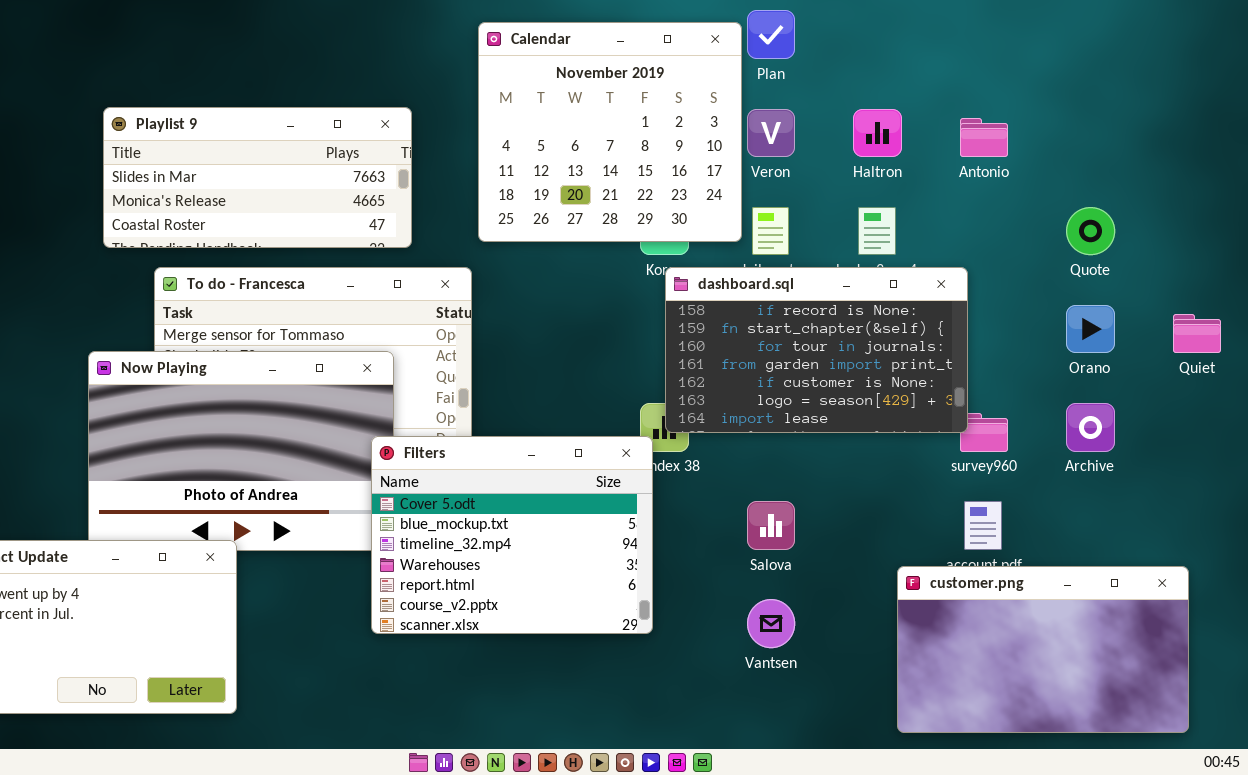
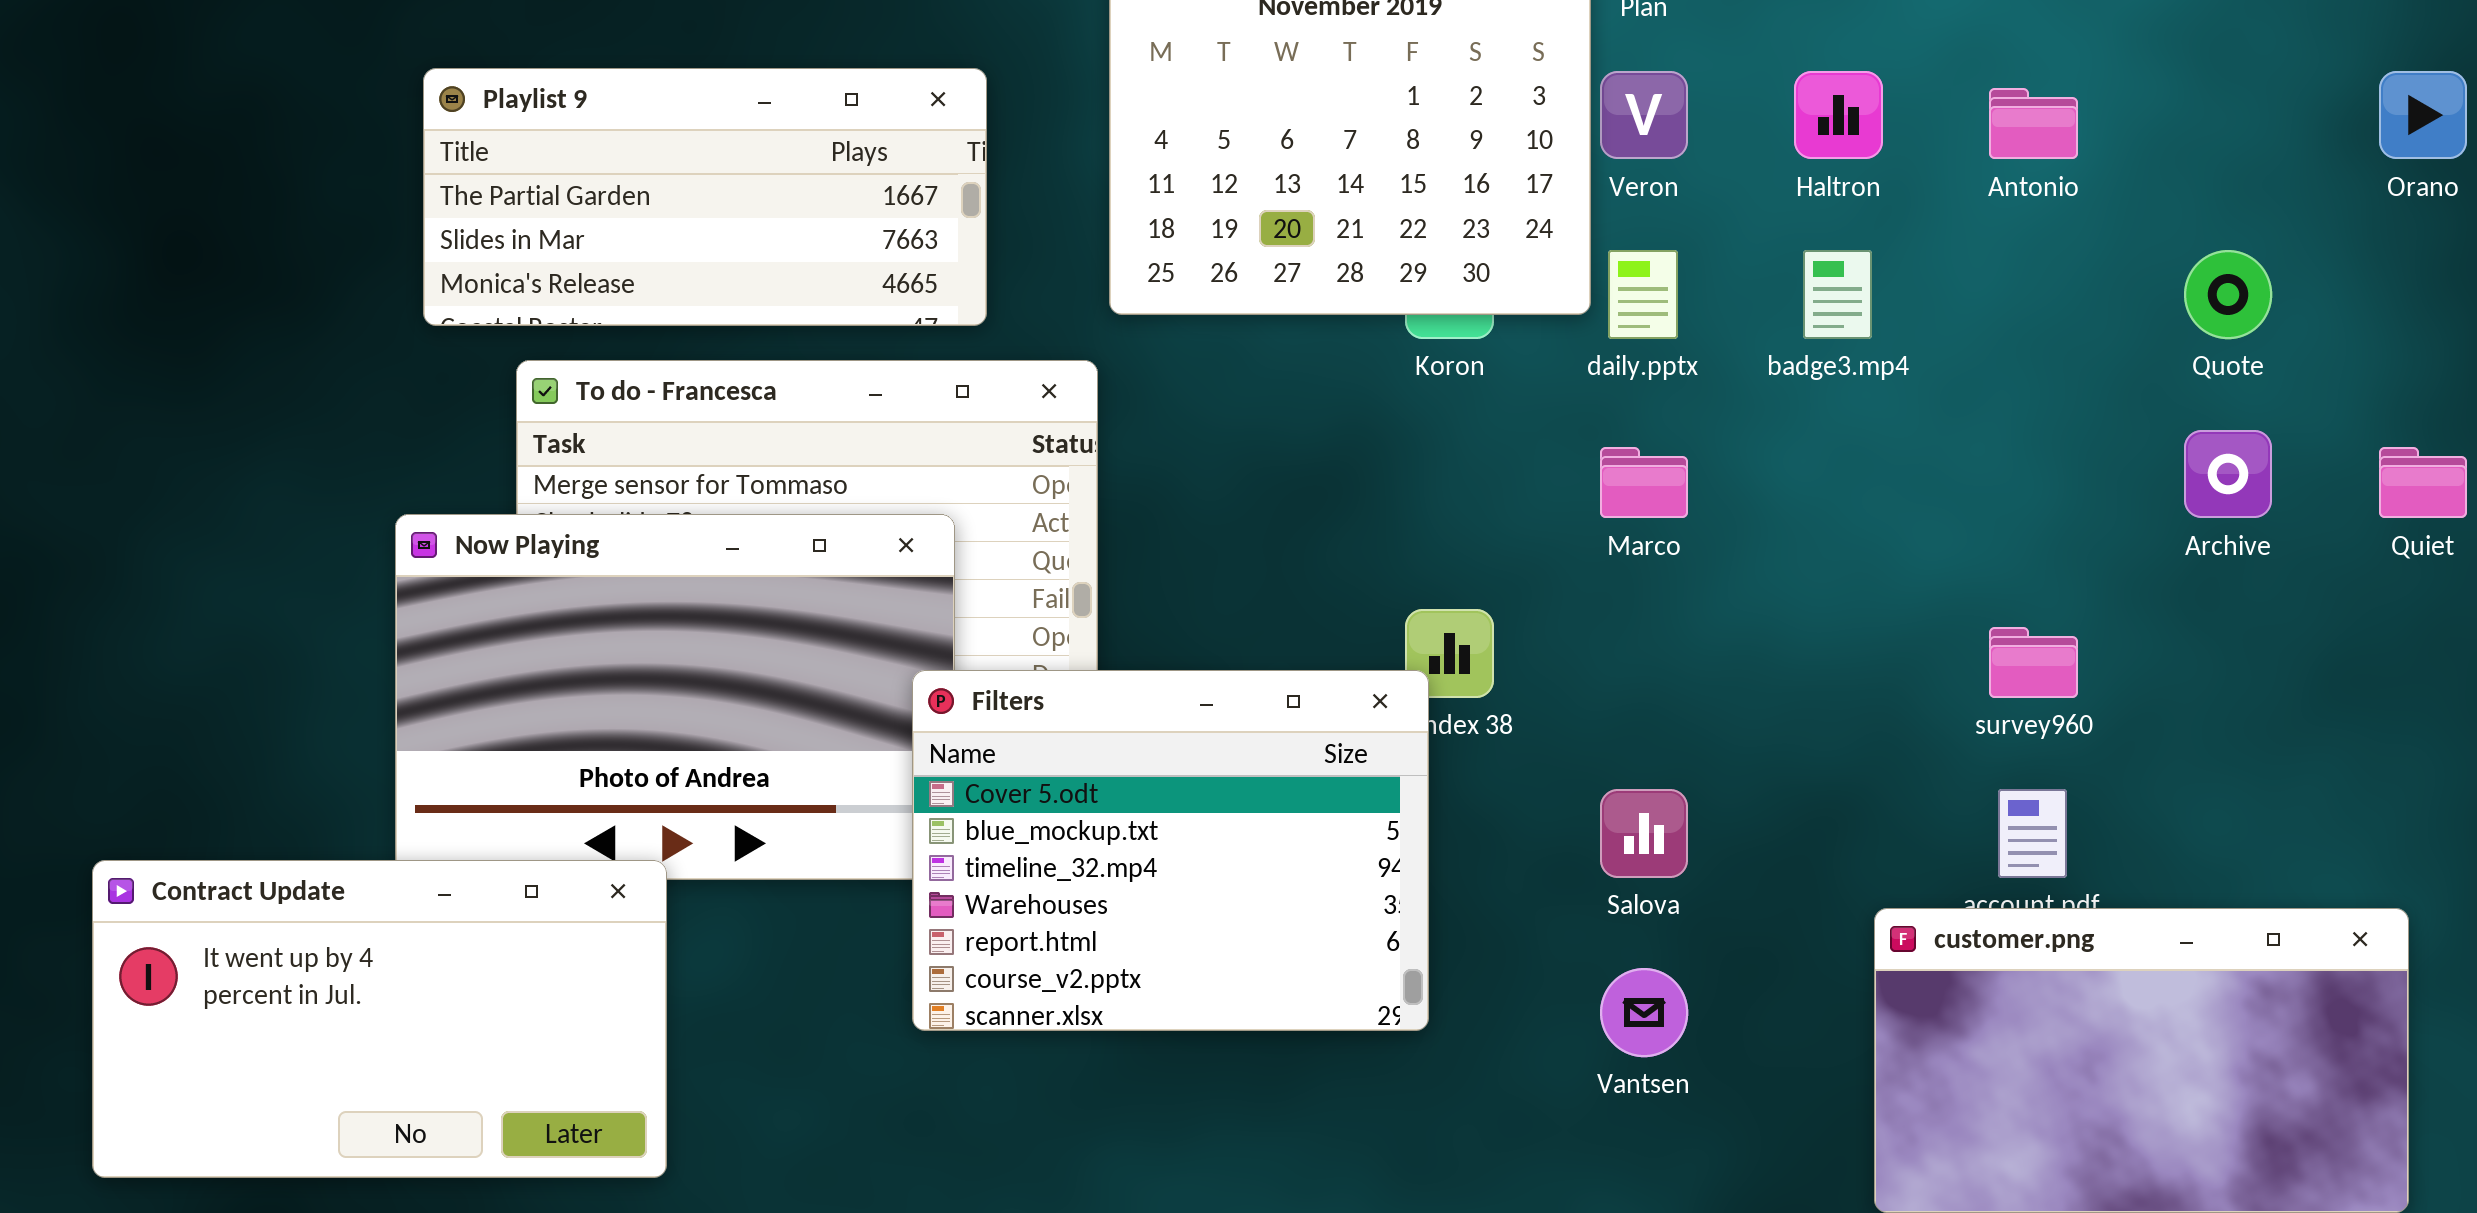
Playlist 9: [103,107,412,248] -> [423,68,987,326], scrolled up 1 row
dashboard.sql: [665,267,968,433] -> none, closed
Orano: [1066,305,1115,353] -> [2379,71,2467,159], moved
Archive: [1066,403,1115,452] -> [2184,430,2272,518], moved

